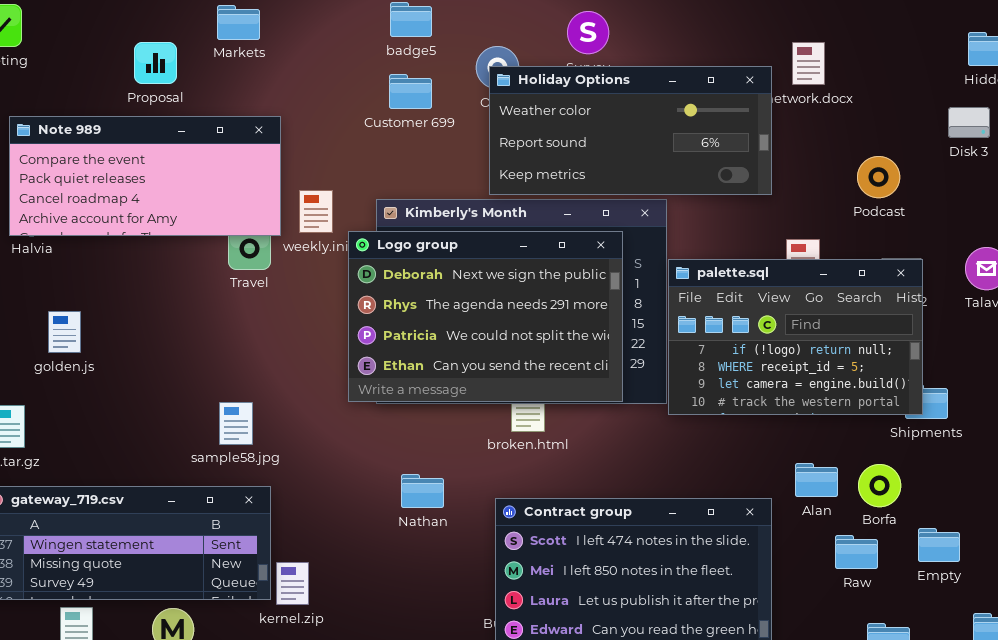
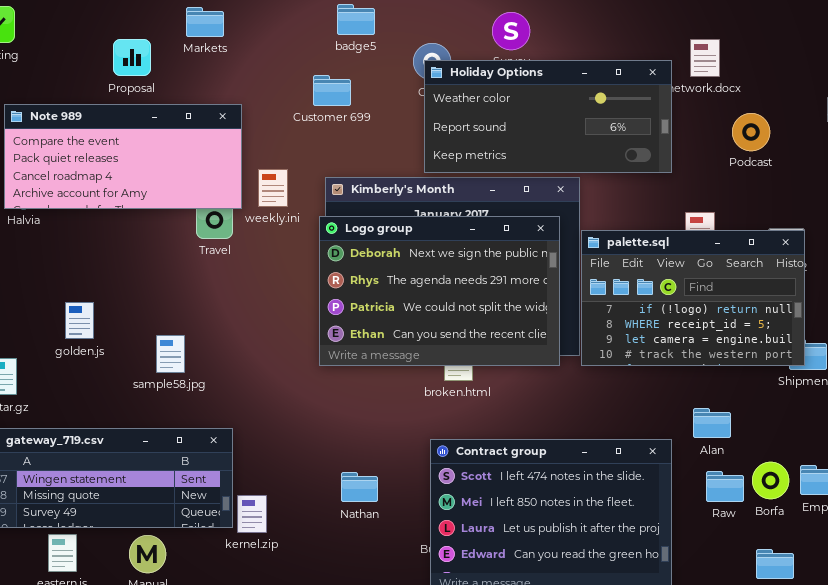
Customer 699: [389,74,432,109] -> [313,75,351,106], moved
Podcast: [857,156,900,198] -> [732,113,770,151], moved
Logo group: [348,231,623,402] -> [319,216,560,366], moved
golden.js: [48,311,81,353] -> [65,302,94,339], moved
sample58.jpg: [219,402,253,445] -> [156,335,185,373], moved
Borfa: [858,464,901,507] -> [752,462,789,499], moved
Nathan: [401,474,444,508] -> [341,472,378,502], moved
Raw: [835,535,878,569] -> [706,471,744,502], moved

